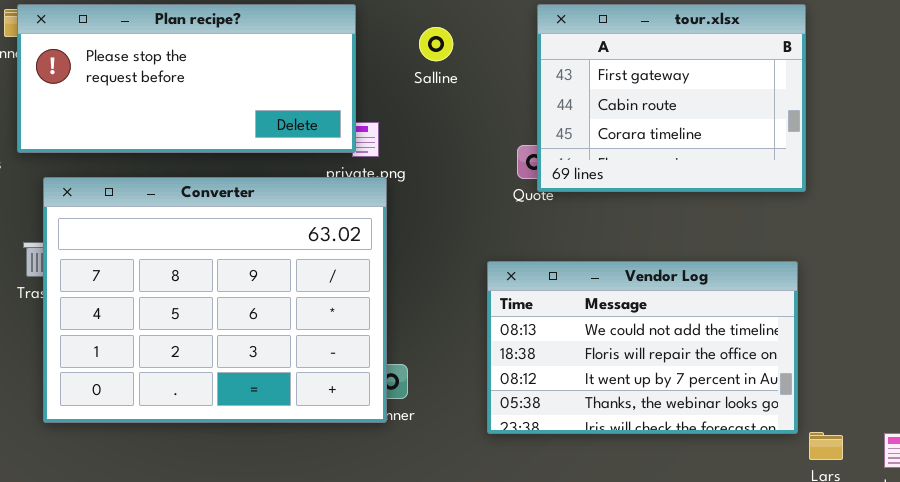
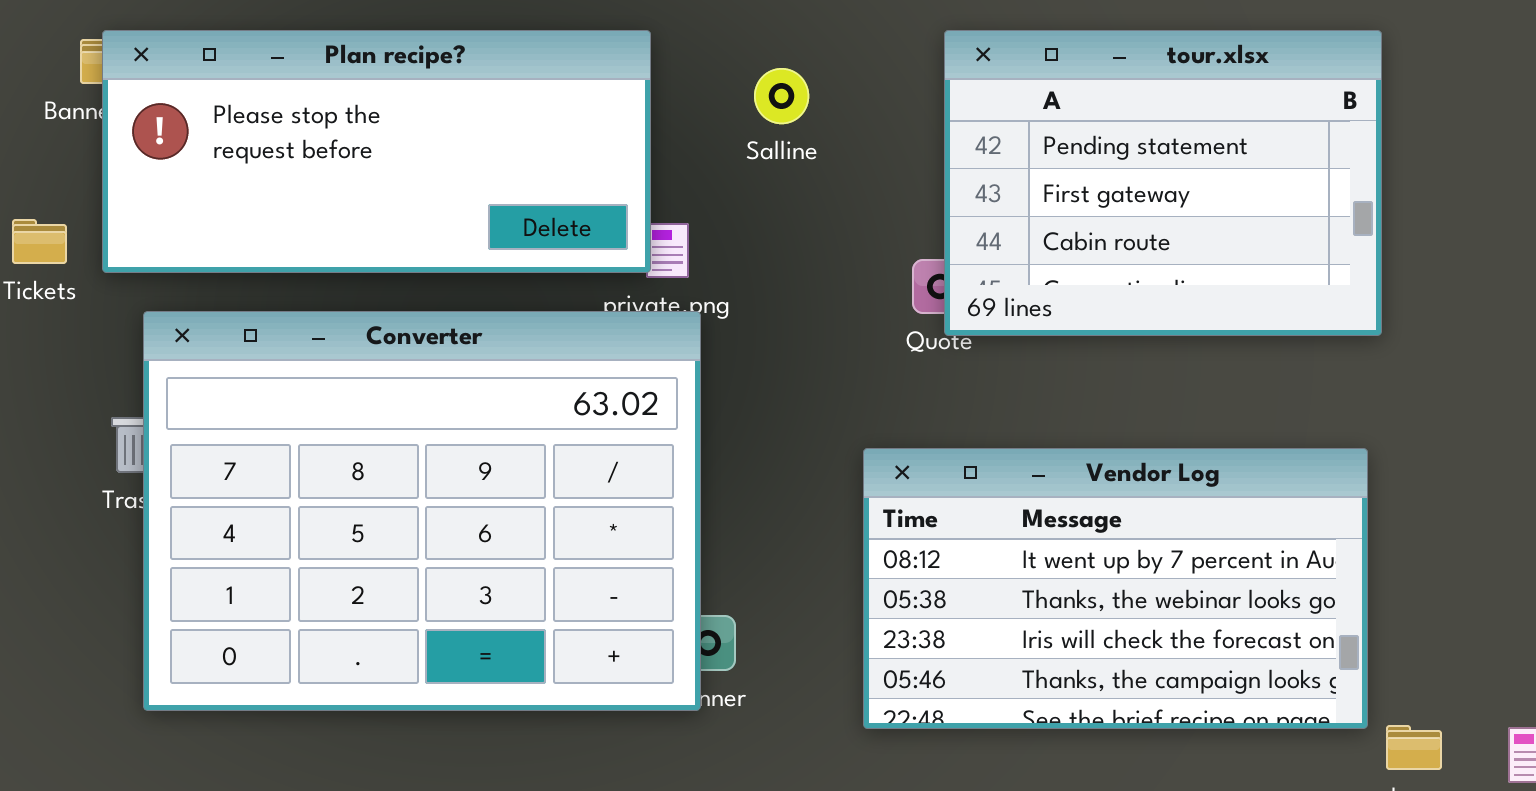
tour.xlsx: [537,4,806,192] -> [944,30,1382,336], scrolled up 1 row
Vendor Log: [487,261,798,434] -> [863,448,1368,729], scrolled down 2 rows

